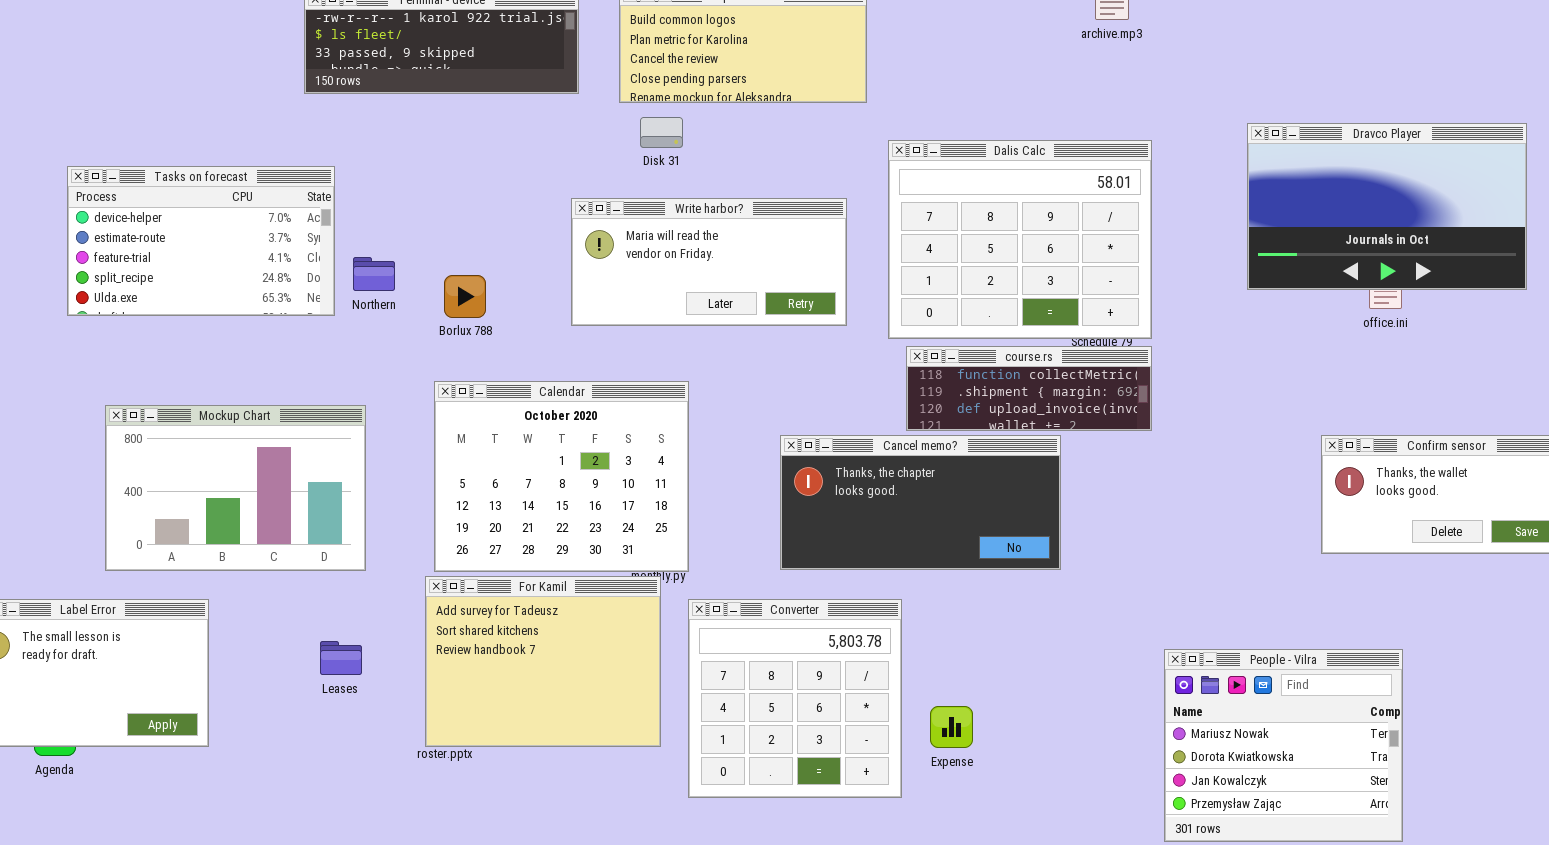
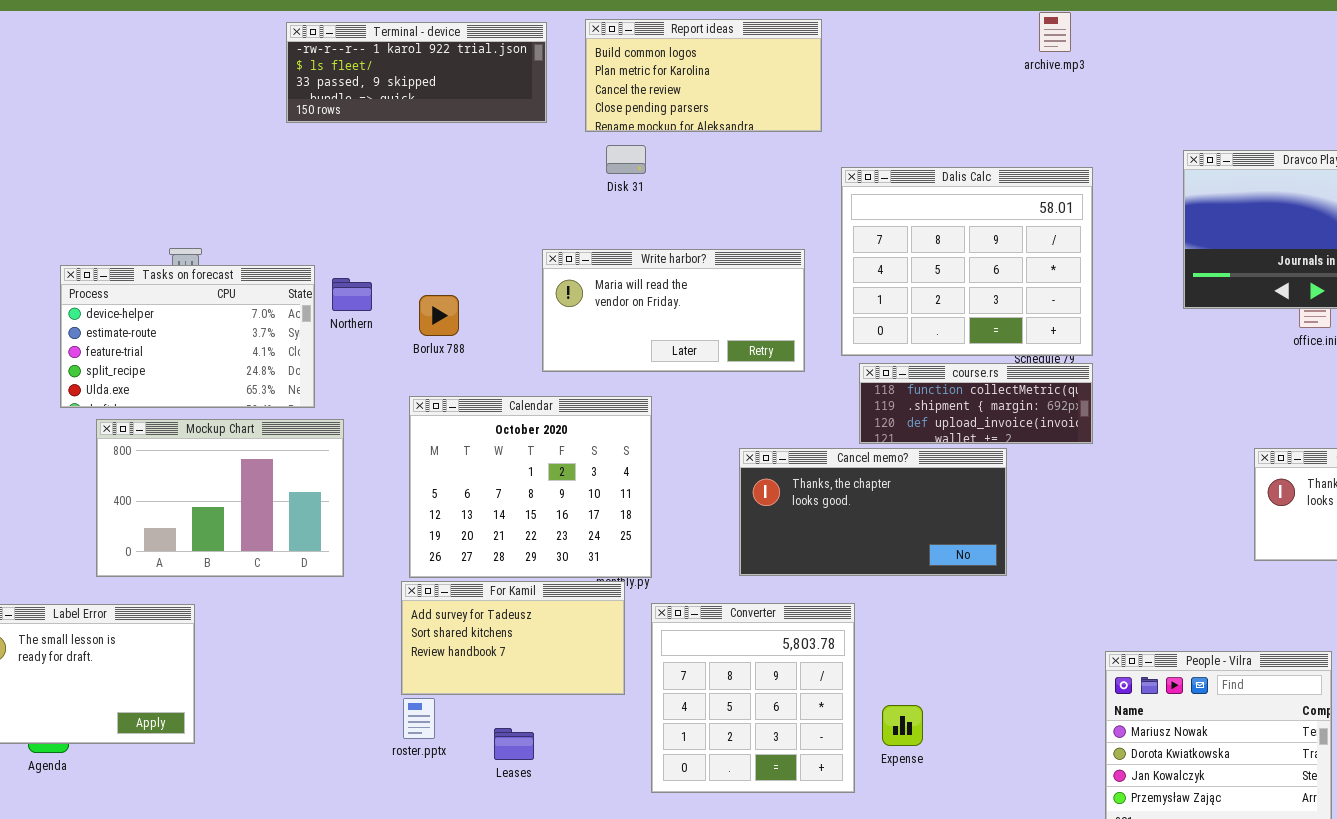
Tasks on forecast: [67,166,335,316] -> [60,265,315,408], moved
Write harbor?: [571,198,847,326] -> [542,249,805,372], moved
For Kamil: [425,576,661,747] -> [401,581,625,695], resized
Leases: [320,641,362,675] -> [494,728,534,760], moved

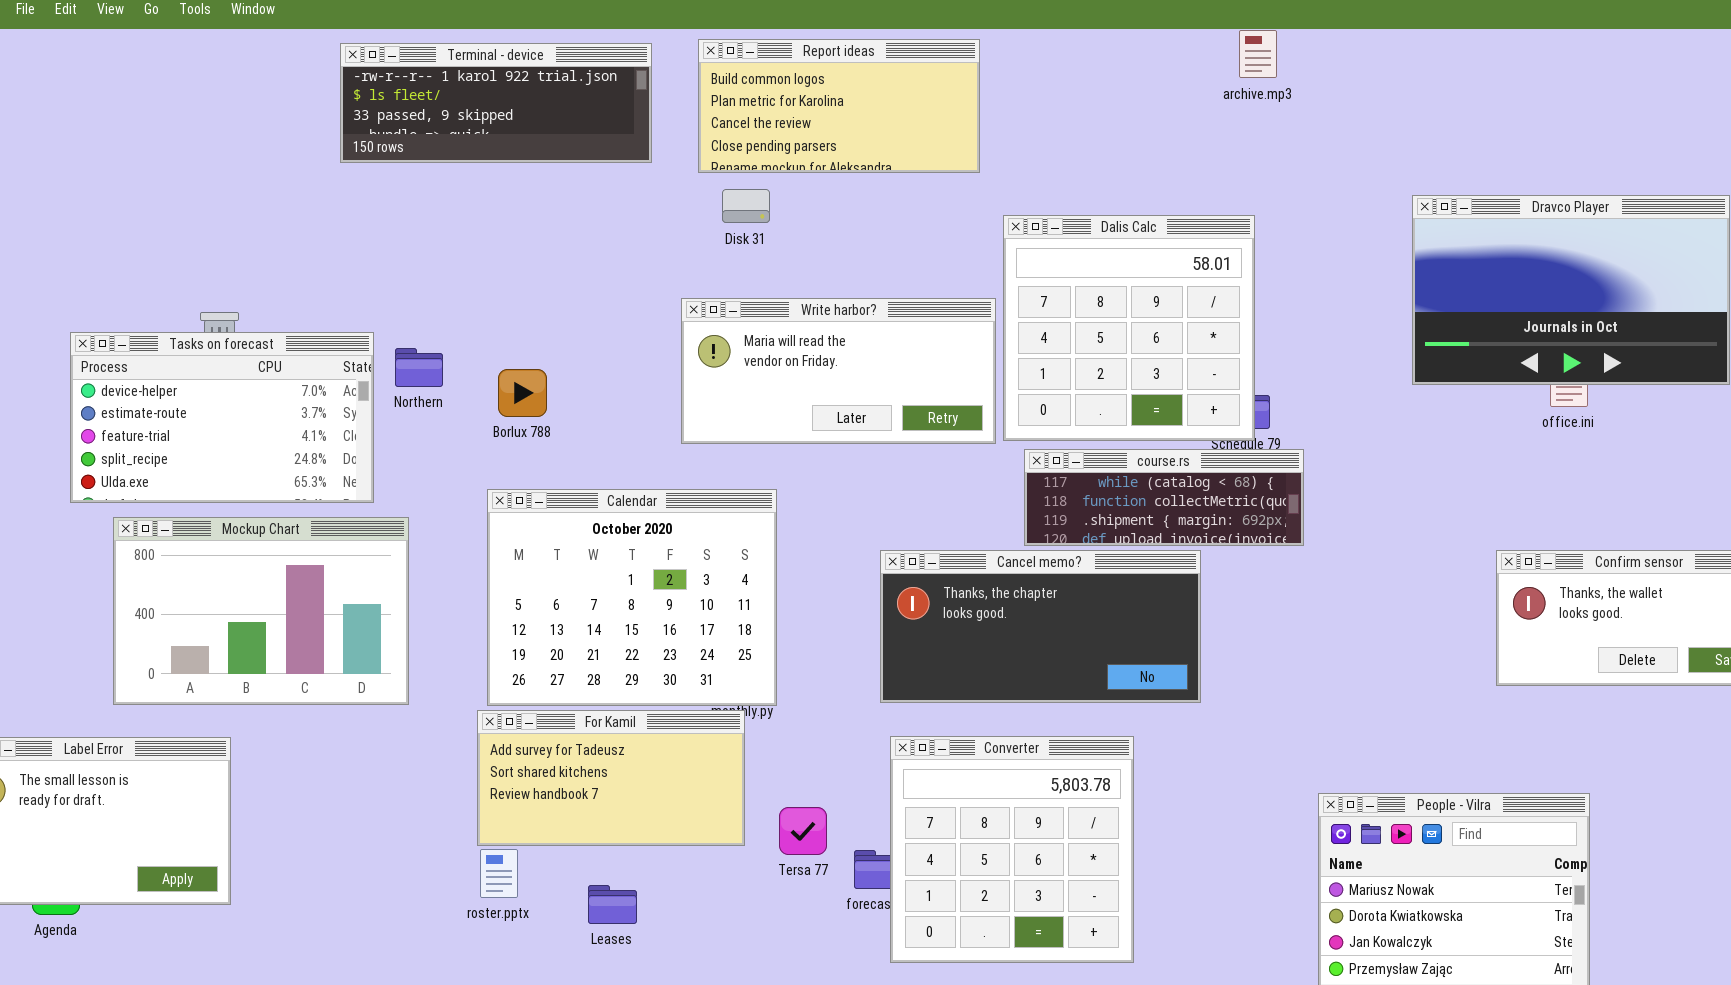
Dalis Calc: [841,167,1093,356] -> [1003,215,1255,441], resized
Write harbor?: [542,249,805,372] -> [681,298,996,444], moved
course.rs: [859,363,1093,444] -> [1024,449,1304,546], scrolled up 1 row
Converter: [651,603,855,793] -> [890,736,1134,963], moved

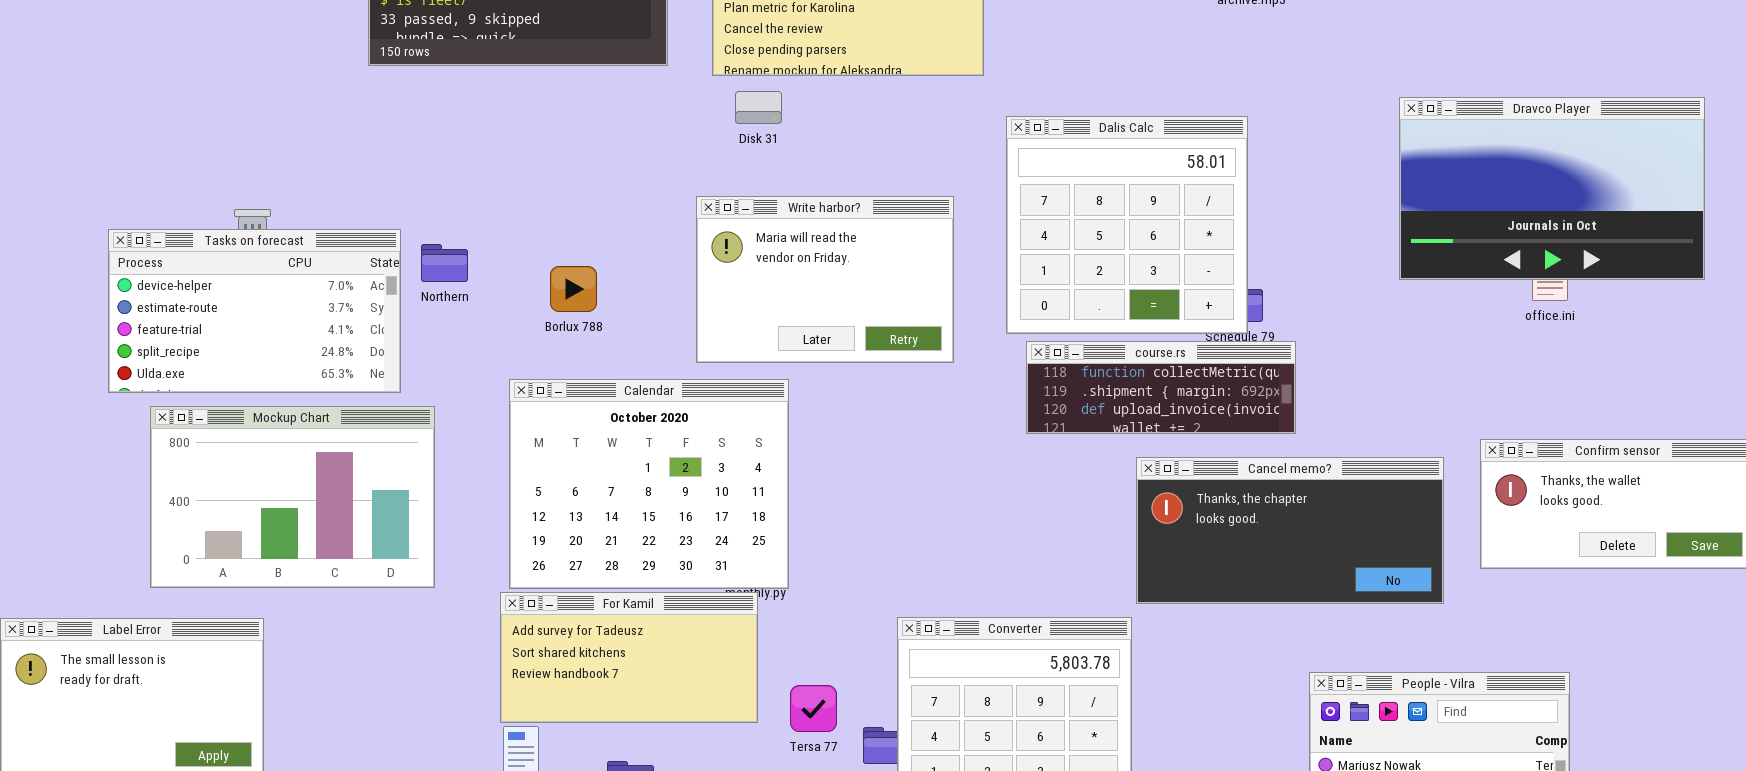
Write harbor?: [681,298,996,444] -> [696,196,954,363], resized
Borlux 788: [498,369,547,417] -> [550,266,597,312], moved
course.rs: [1024,449,1304,546] -> [1026,341,1296,434], scrolled down 1 row
Cancel memo?: [880,550,1201,703] -> [1136,457,1444,604], moved

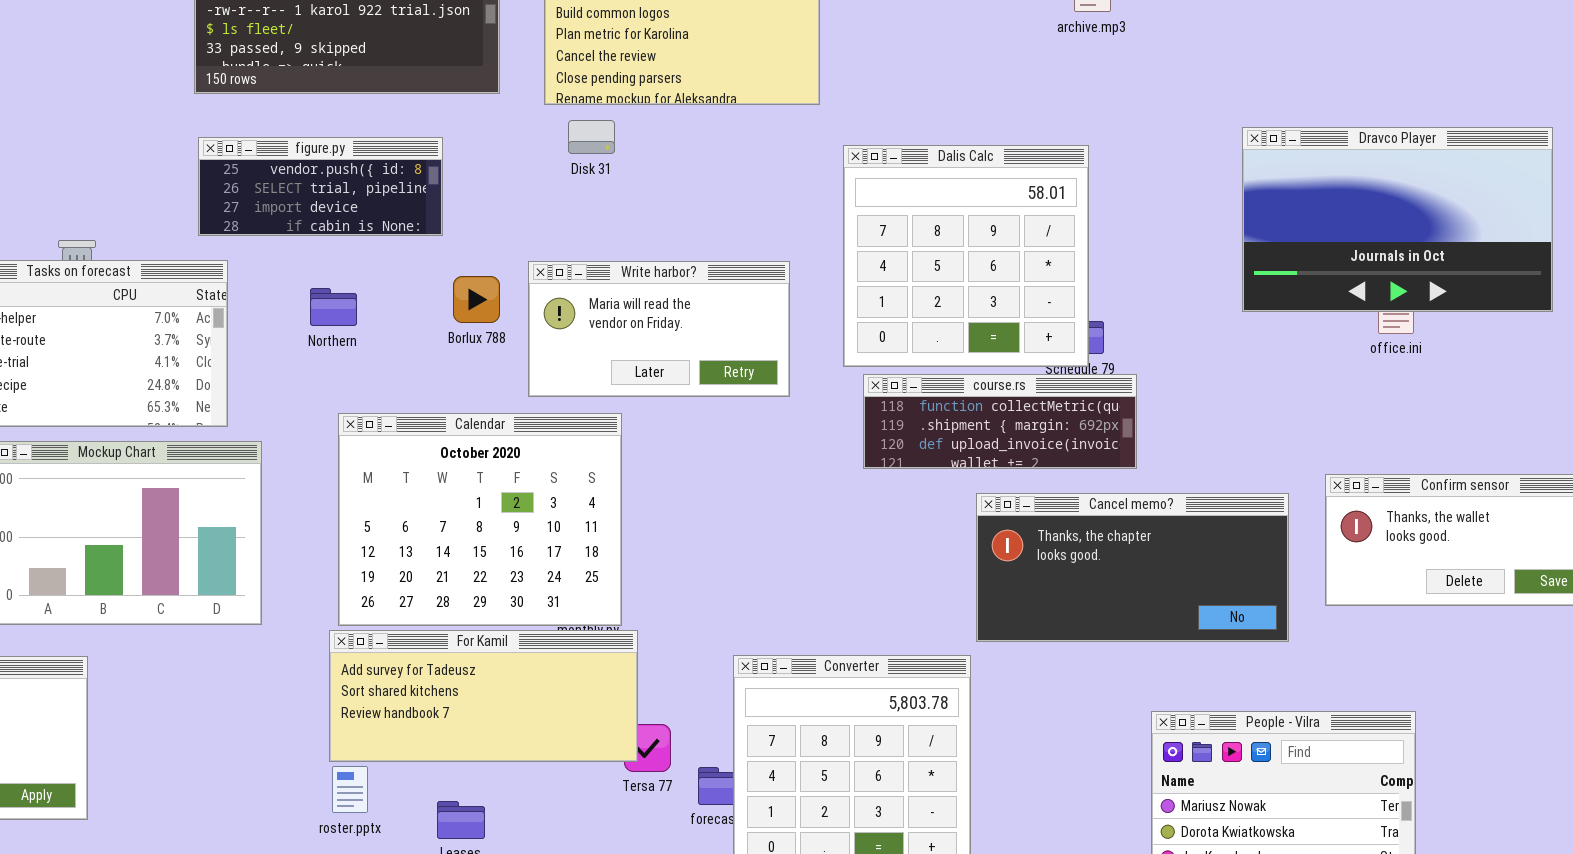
figure.py: none -> [198,137,443,236], opened
Write harbor?: [696,196,954,363] -> [528,261,790,397], resized
Northern: [421,244,468,282] -> [310,288,357,326], moved
Borlux 788: [550,266,597,312] -> [453,276,500,323], moved
For Kamil: [500,592,758,723] -> [329,630,638,762], resized

